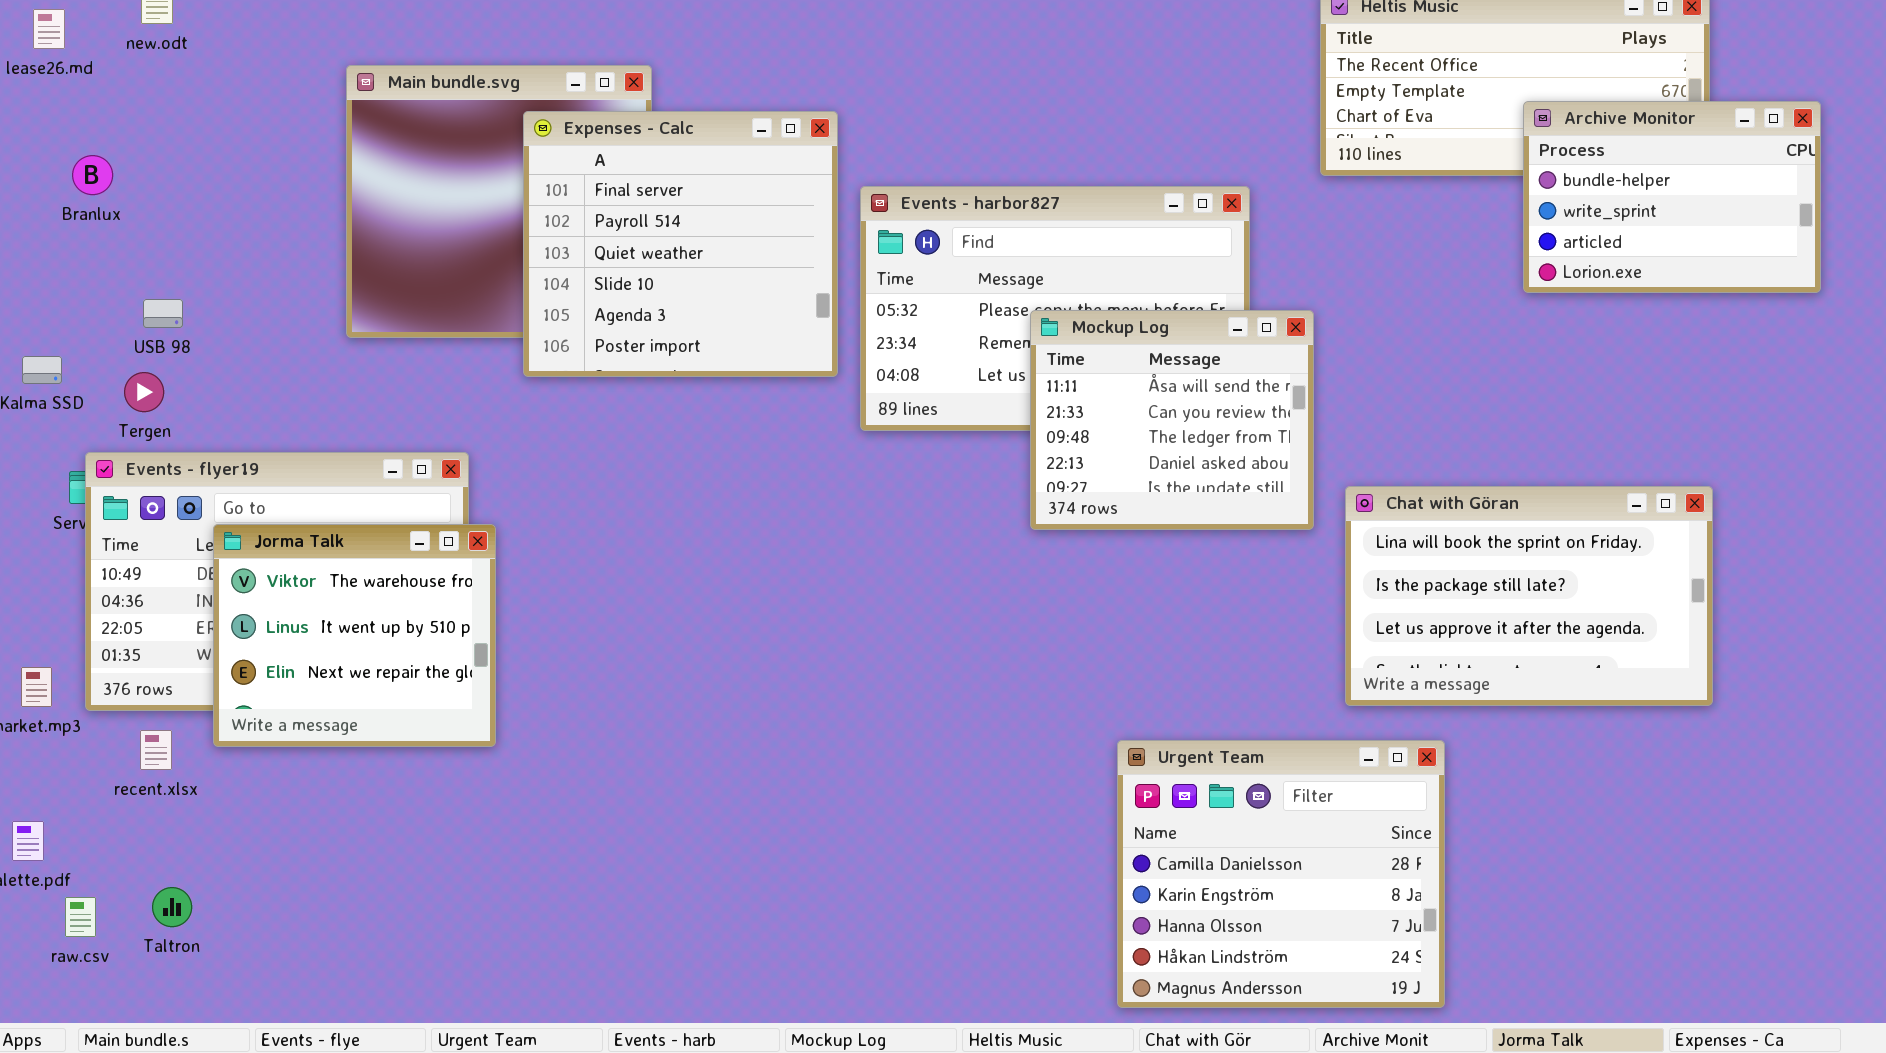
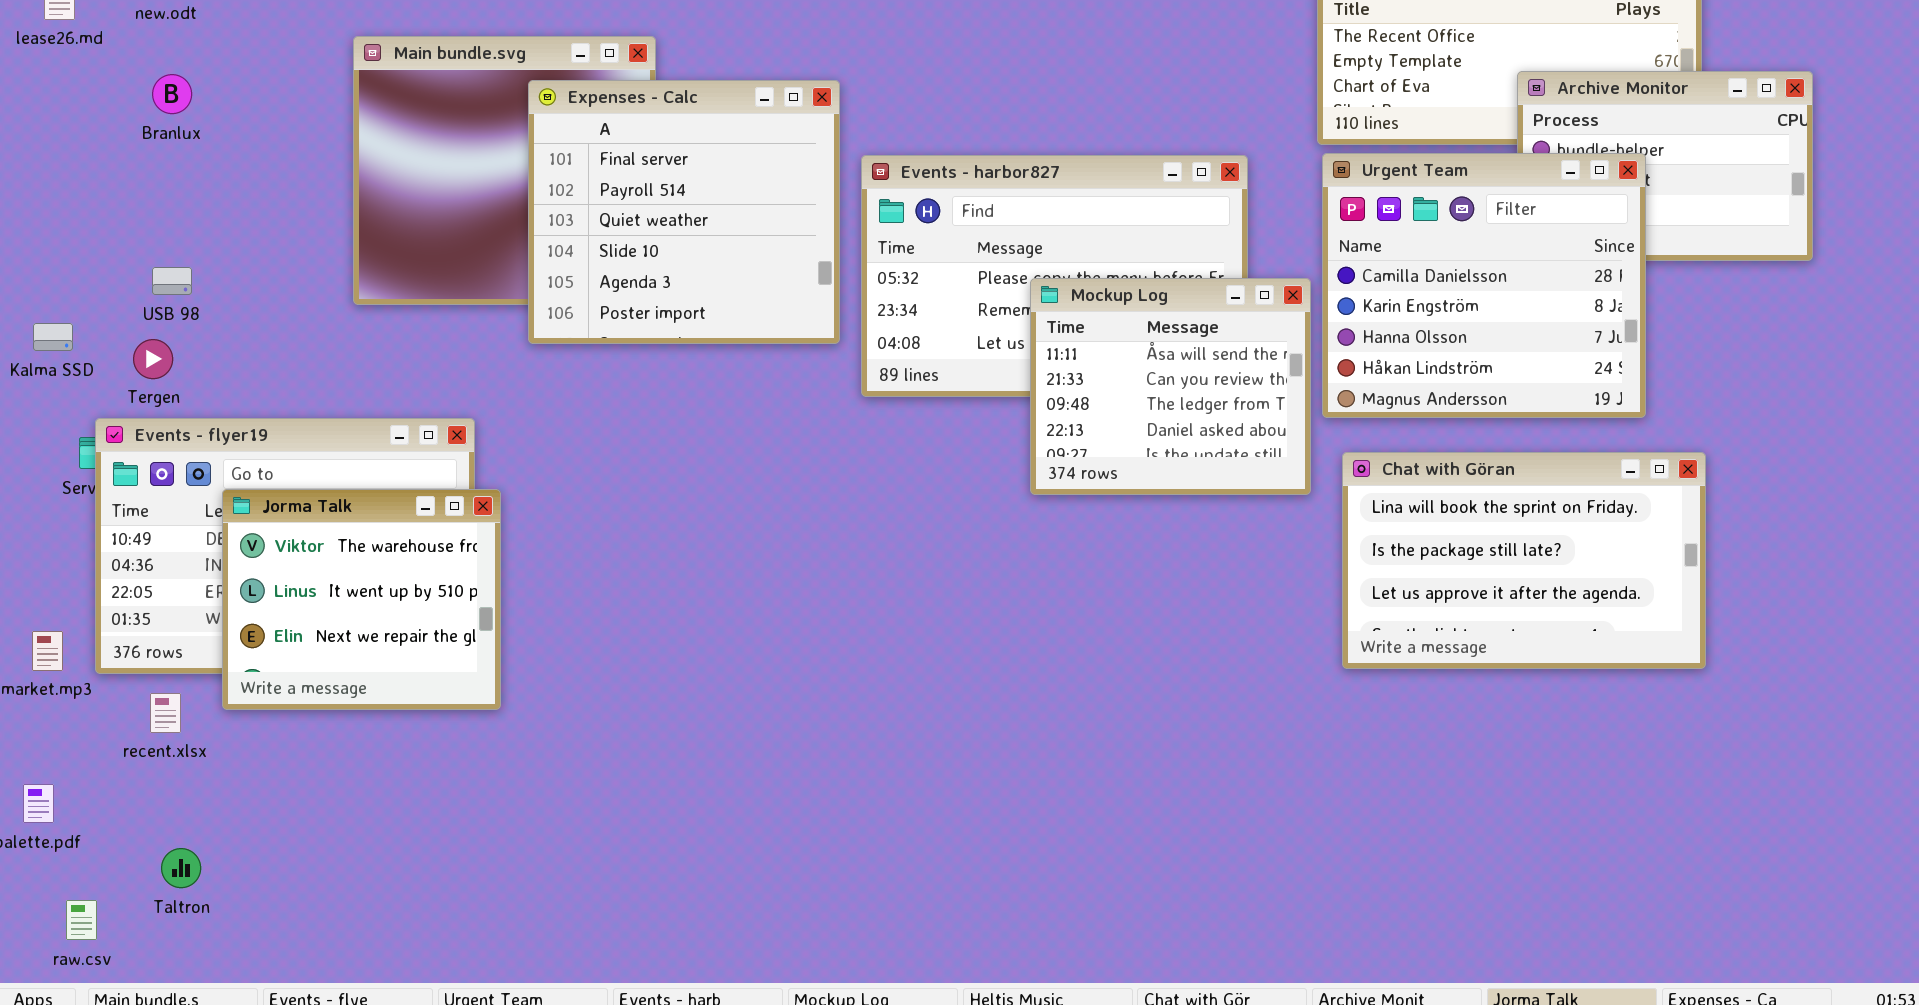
Branlux: [72,155,113,195] -> [152,74,192,114], moved
Urgent Team: [1117,740,1445,1008] -> [1322,153,1646,418], moved
raw.csv: [65,897,96,937] -> [66,900,97,940], moved

